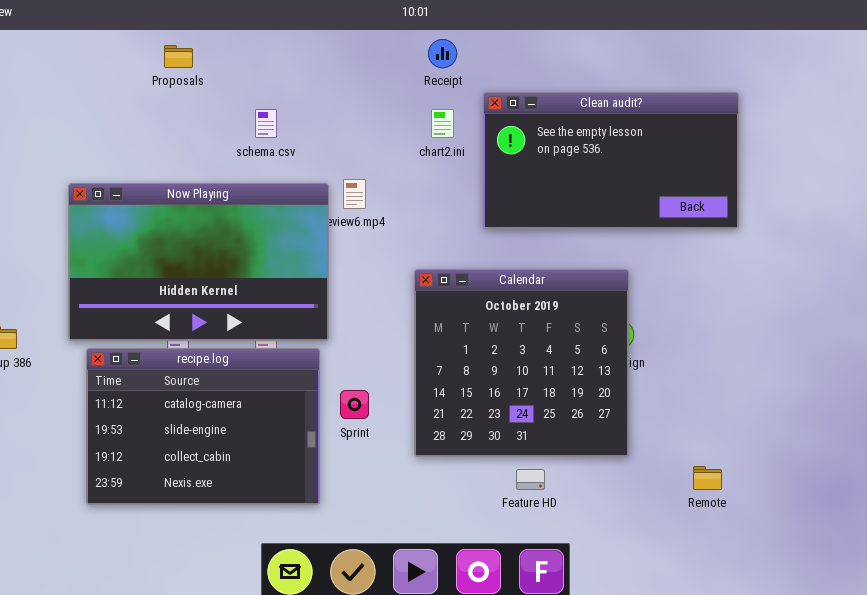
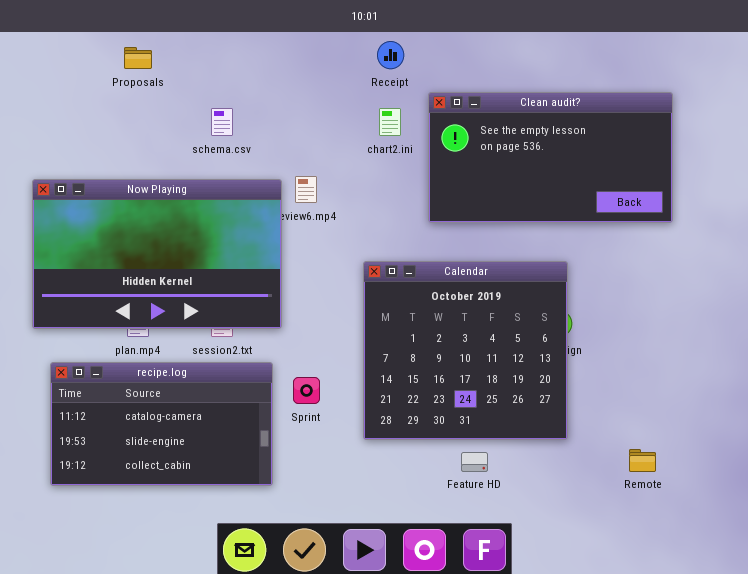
recipe.log: [86,348,320,505] -> [50,362,273,486], resized

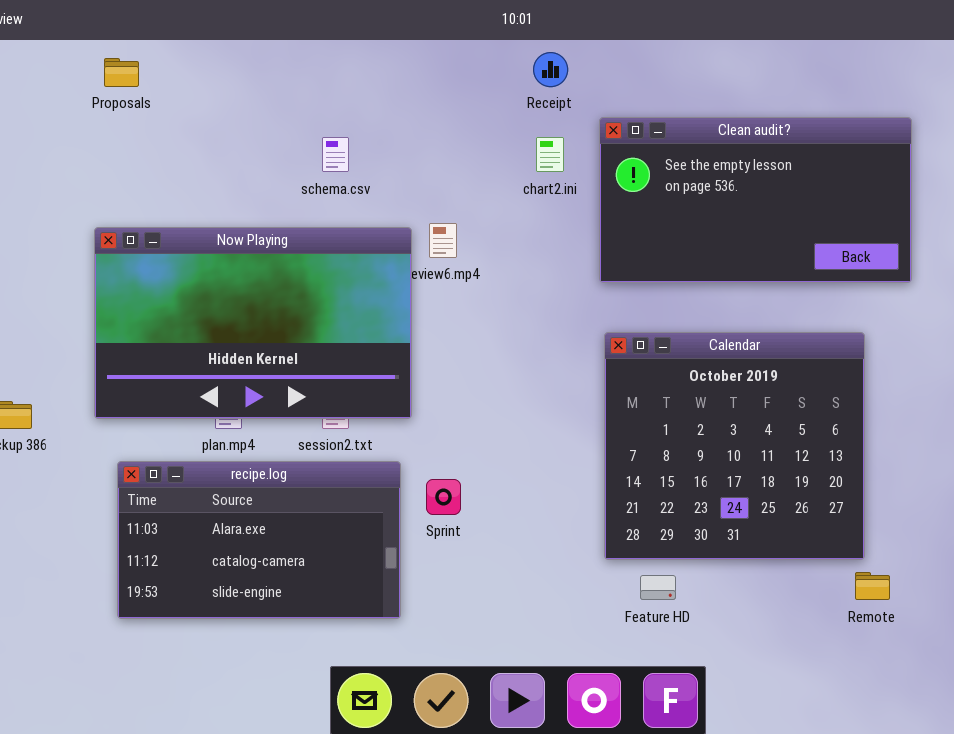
Proposals: [124,47,152,69] -> [104,58,139,87], moved
Calendar: [363,261,568,440] -> [604,332,865,560], moved
recipe.log: [50,362,273,486] -> [117,461,401,619], scrolled up 1 row

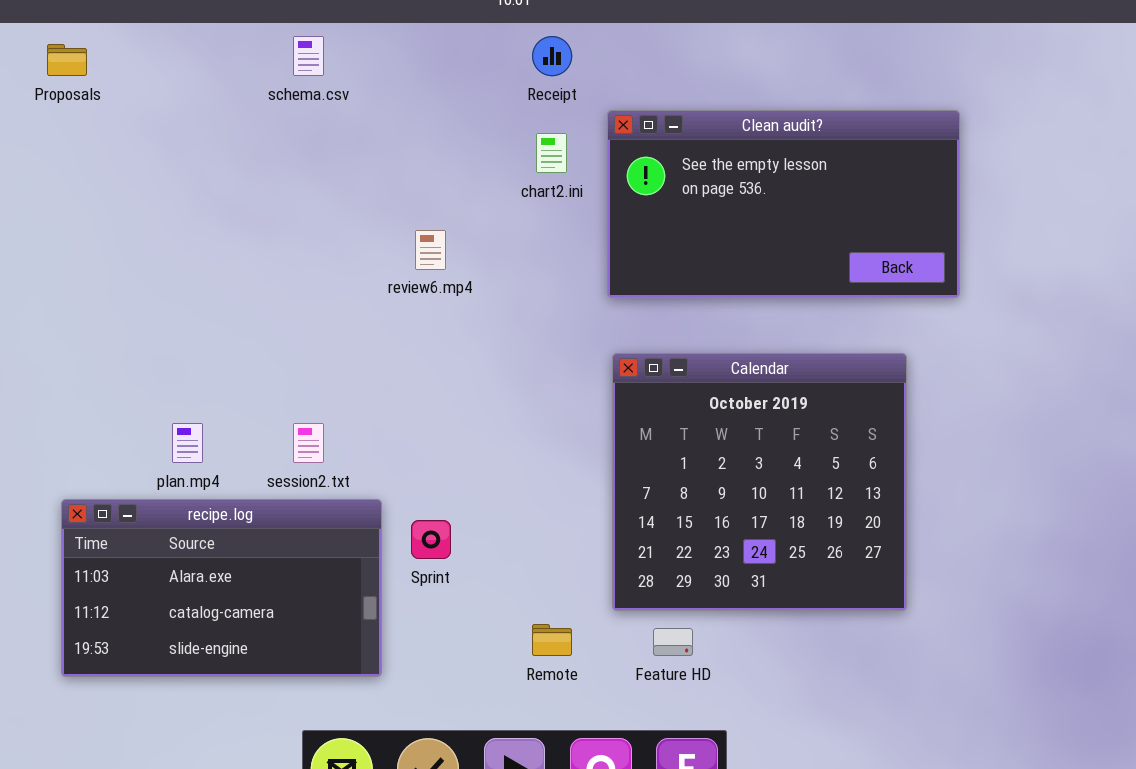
schema.csv: [322,137,349,172] -> [293,36,324,76], moved
Now Playing: [94,227,412,419] -> none, closed
Remote: [855,572,890,600] -> [532,624,572,656], moved

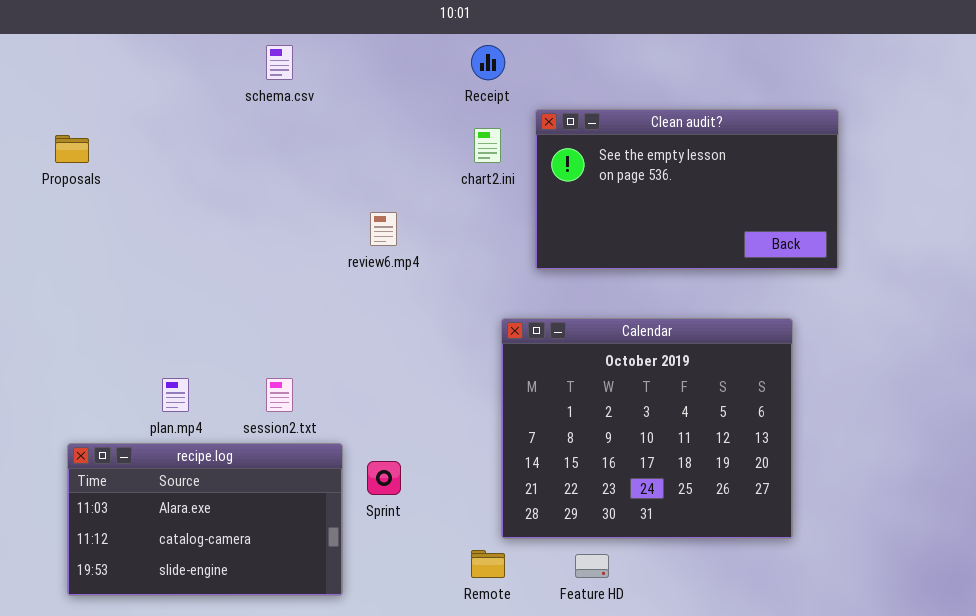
Proposals: [47,44,87,76] -> [55,135,89,163], moved
Calendar: [612,353,907,611] -> [501,318,793,539], resized

